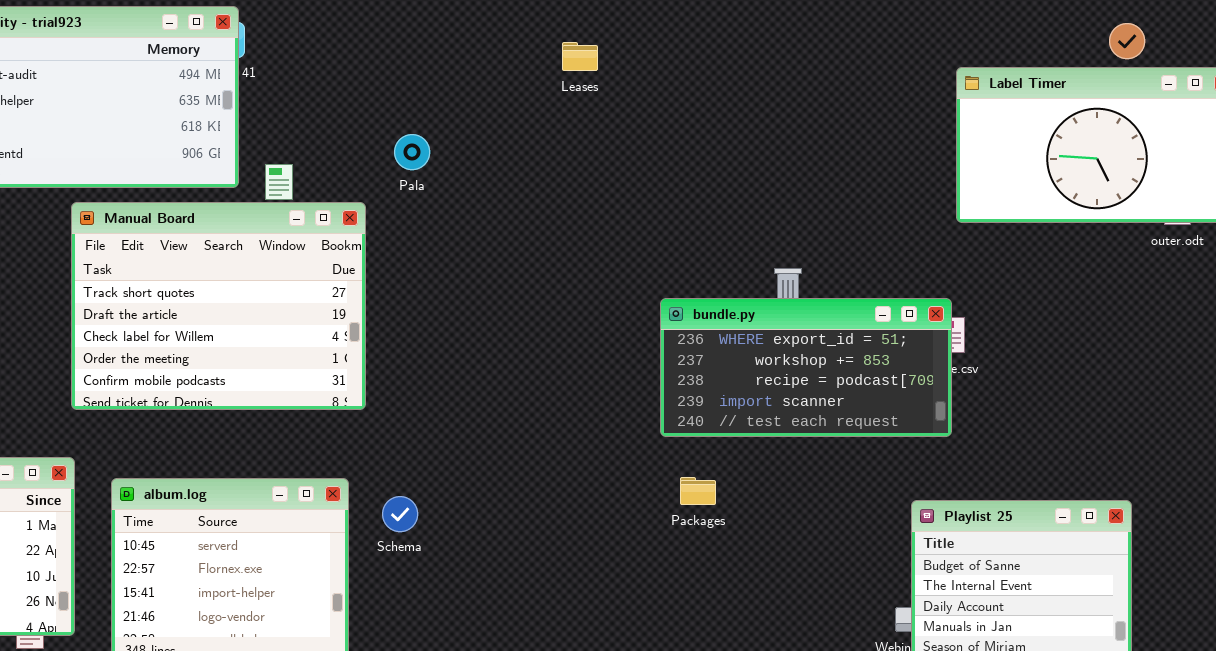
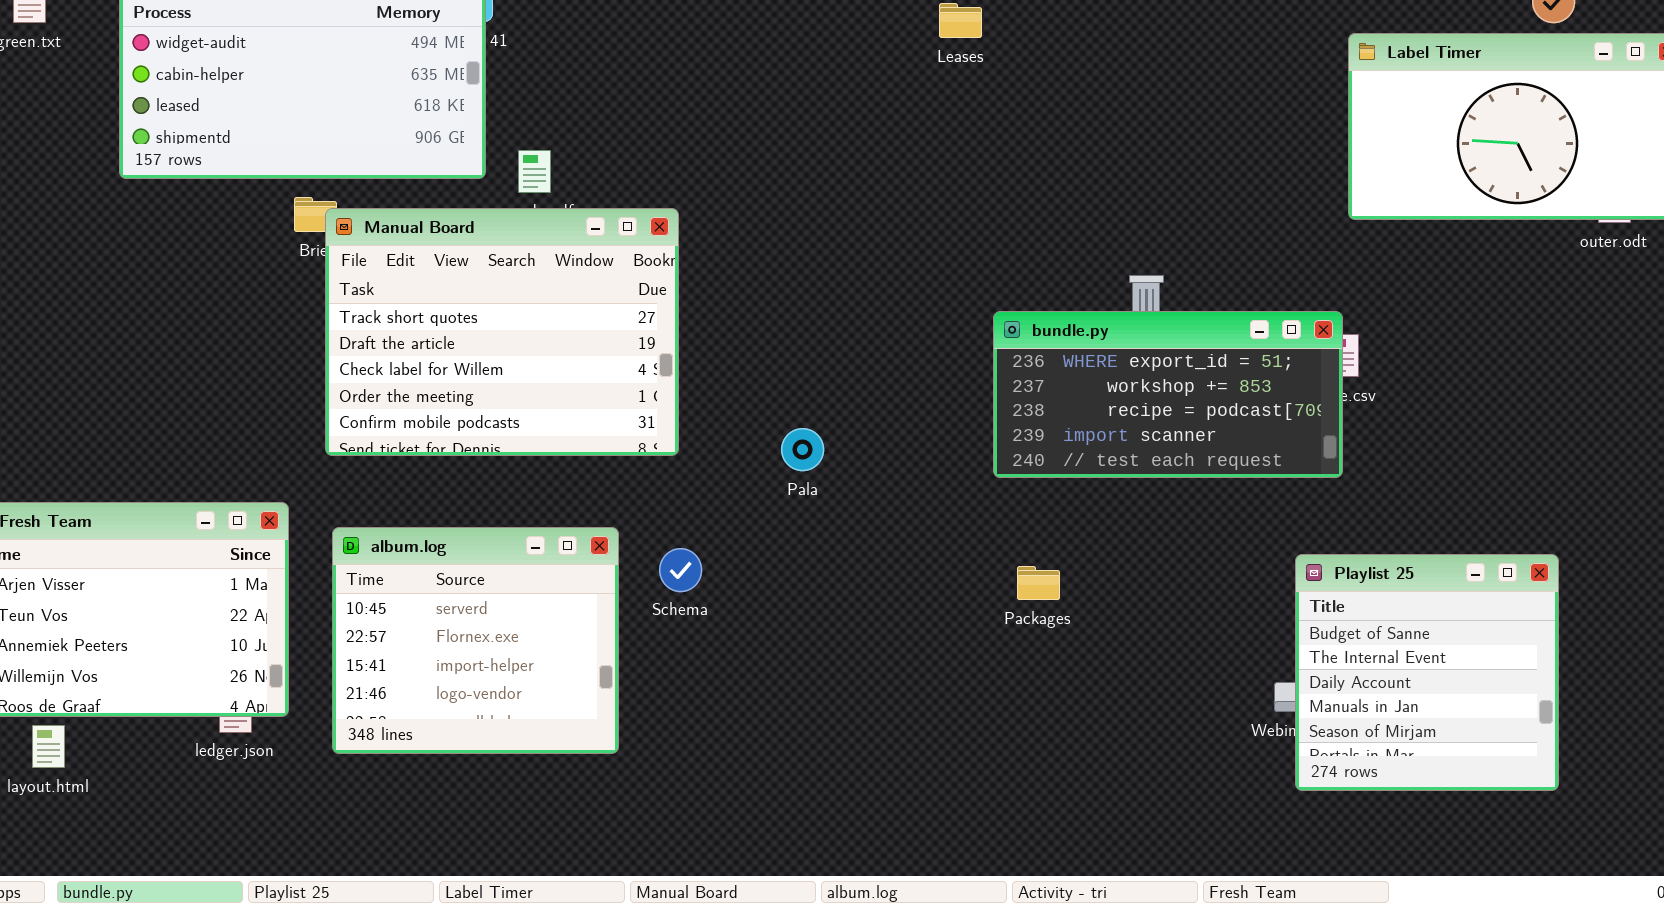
Leases: [562,42,598,71] -> [939,3,982,38], moved
Pala: [394,134,430,170] -> [781,428,824,471], moved
Manual Board: [71,202,366,410] -> [325,208,679,456], moved
Packages: [680,477,716,505] -> [1017,566,1060,600], moved

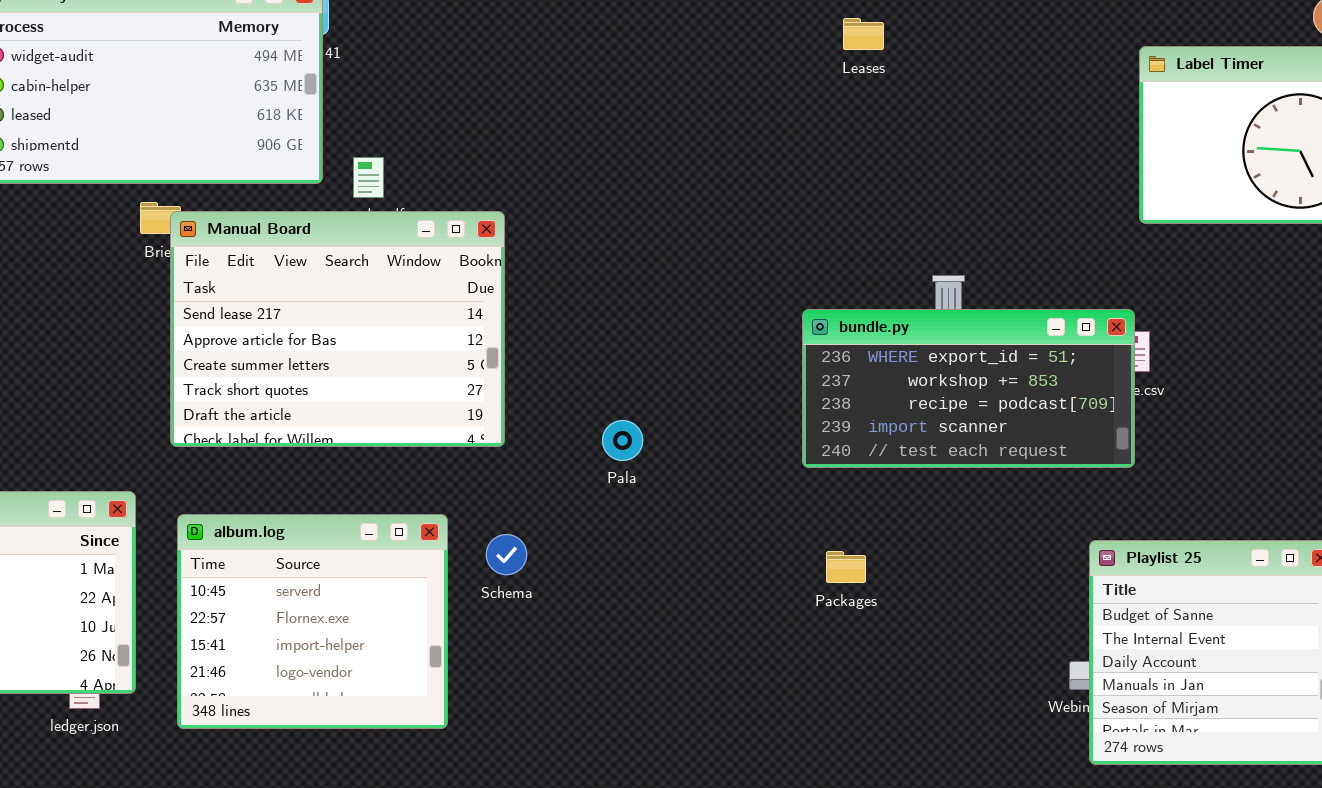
Leases: [939,3,982,38] -> [843,18,884,50], moved
Manual Board: [325,208,679,456] -> [170,211,505,447], scrolled up 3 rows

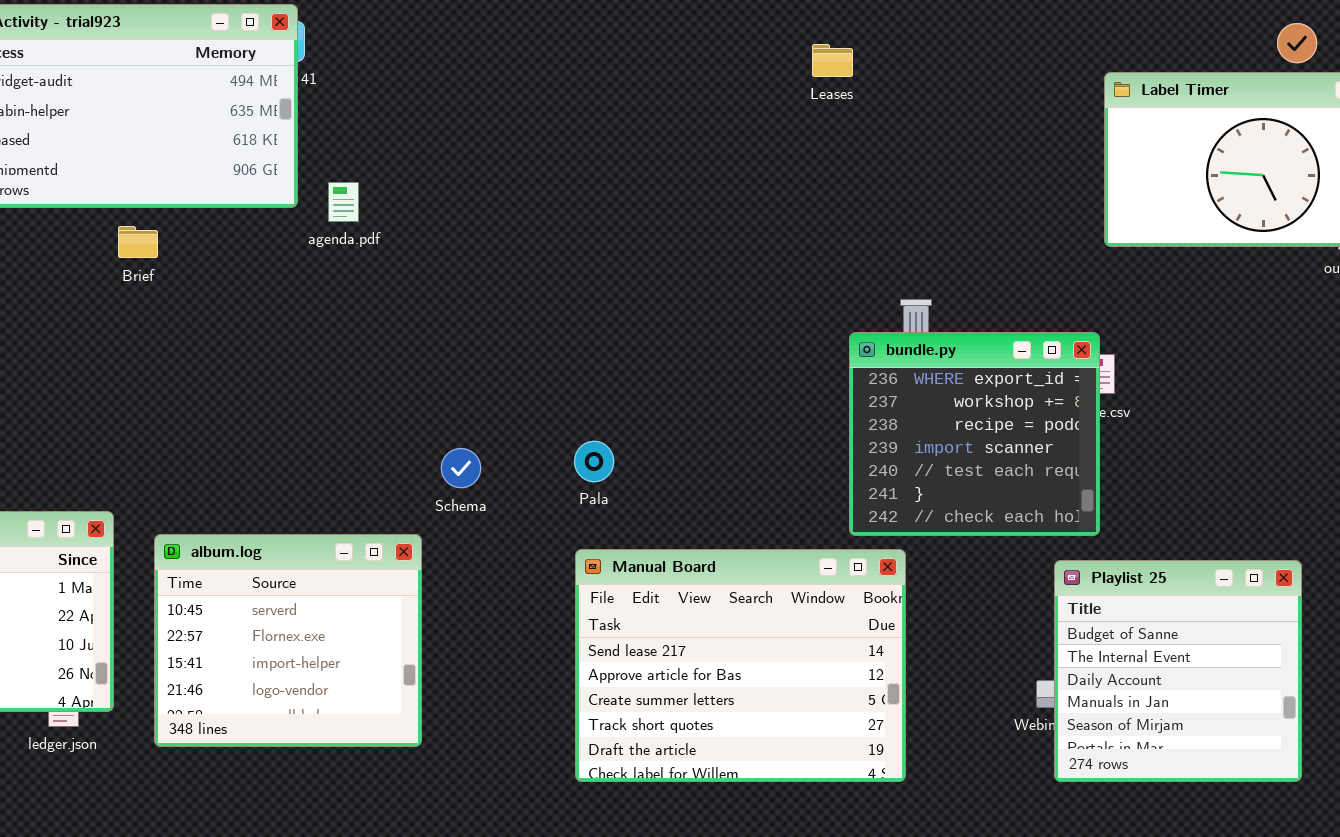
Manual Board: [170,211,505,447] -> [575,549,906,782], moved
bundle.py: [802,309,1135,468] -> [849,332,1100,536], resized
Schema: [486,534,527,575] -> [441,448,481,488], moved

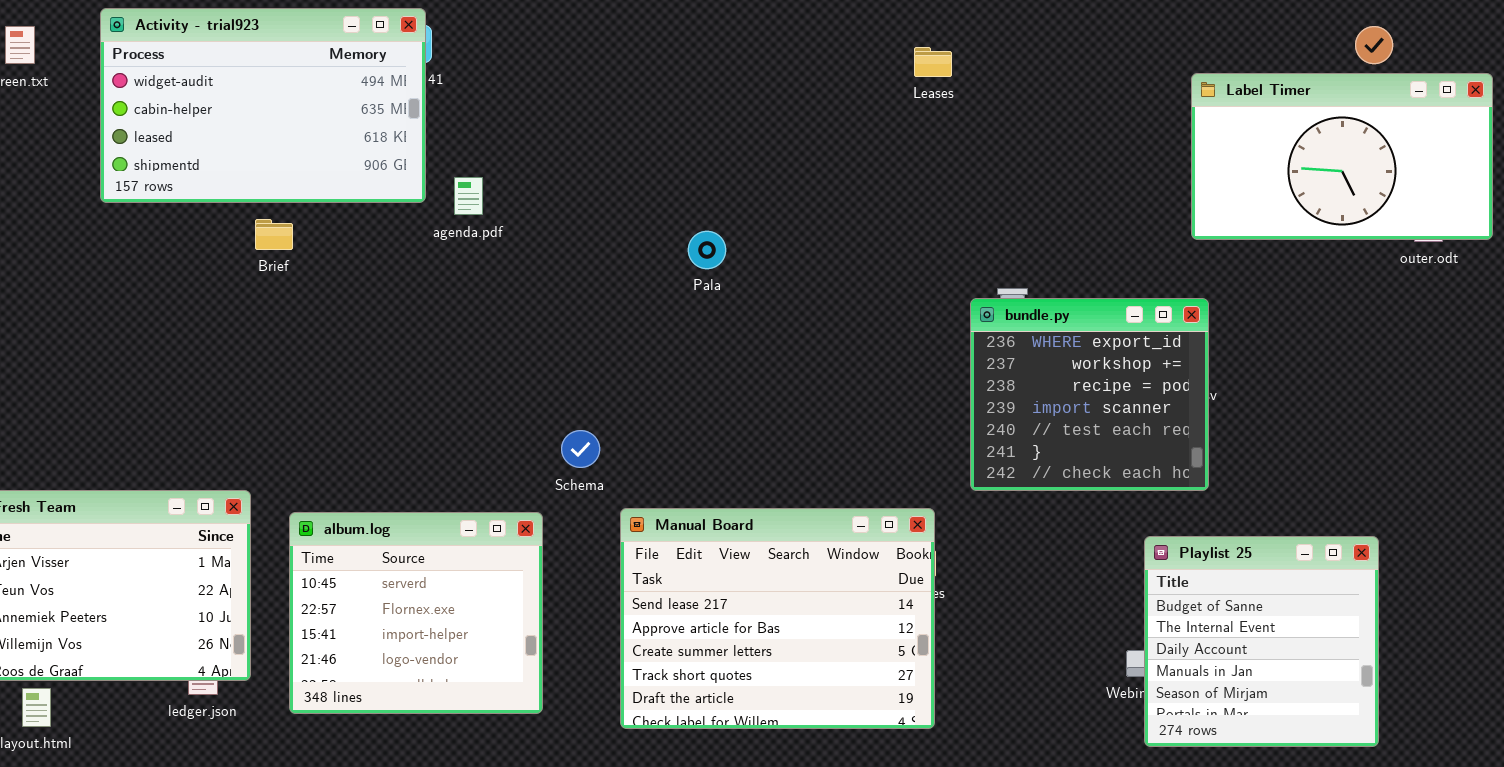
bundle.py: [849,332,1100,536] -> [970,298,1209,491], moved
Pala: [574,441,614,482] -> [688,231,726,269], moved
Manual Board: [575,549,906,782] -> [620,508,935,729], moved

